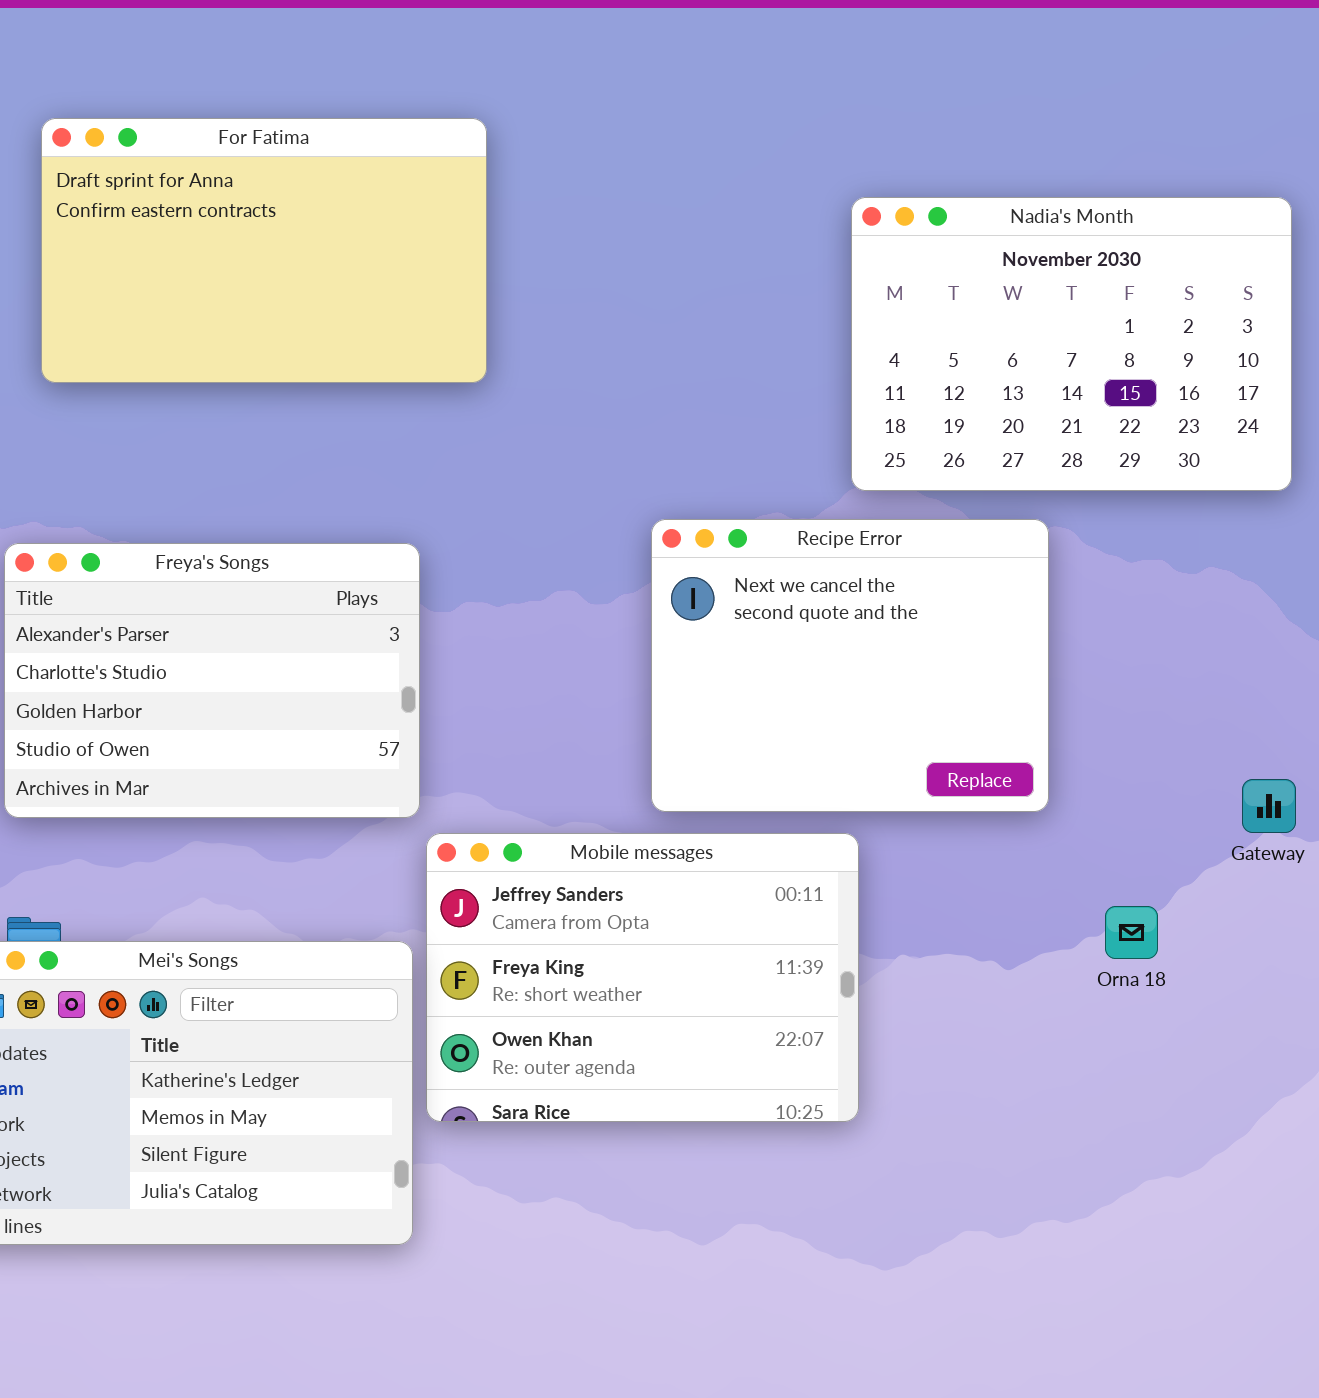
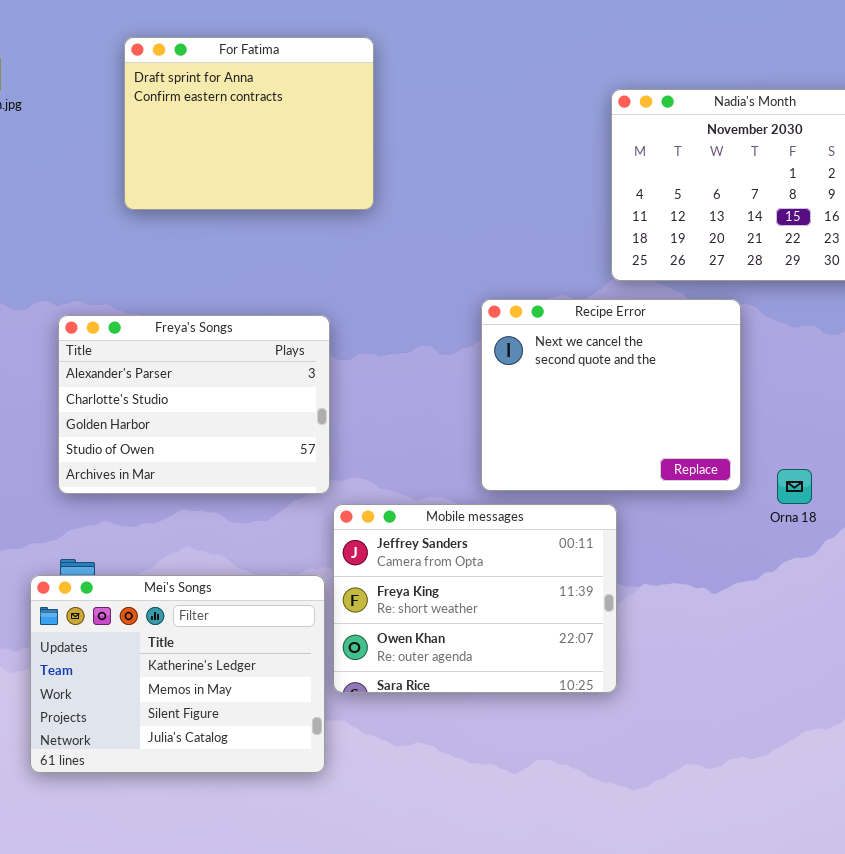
For Fatima: [41,118,487,383] -> [124,37,374,210], resized
Orna 18: [1105,906,1158,959] -> [777,469,812,504], moved

